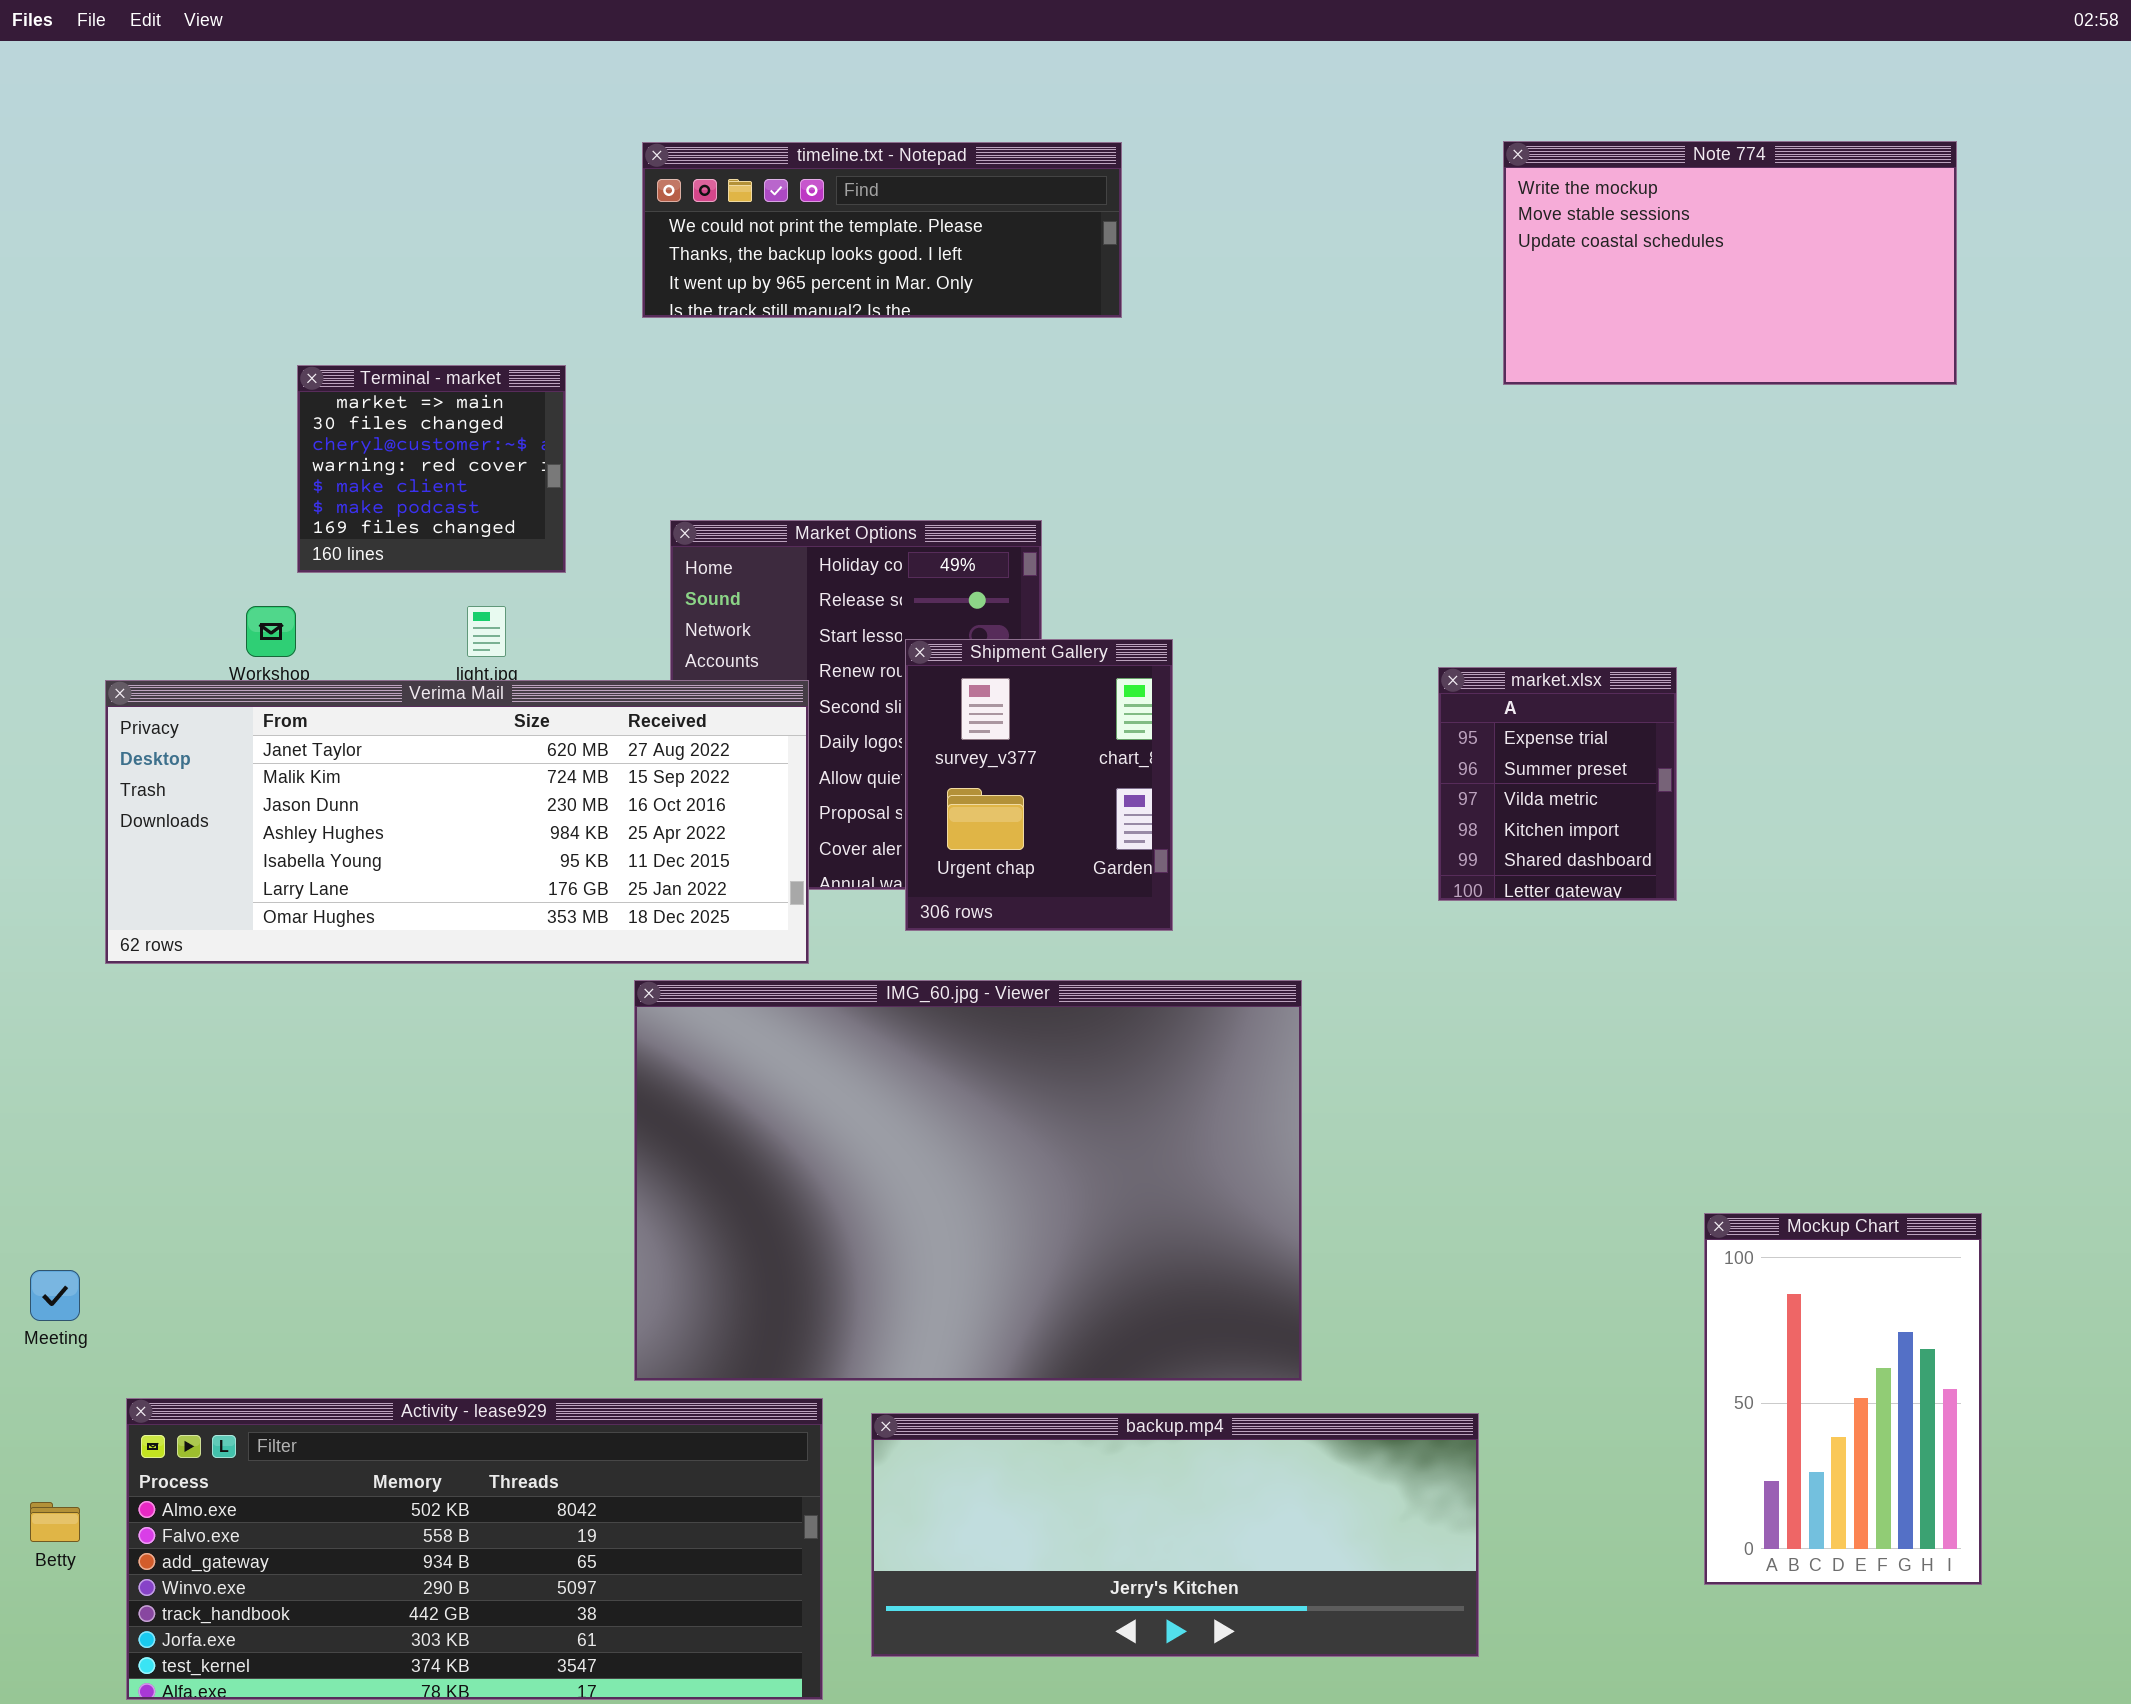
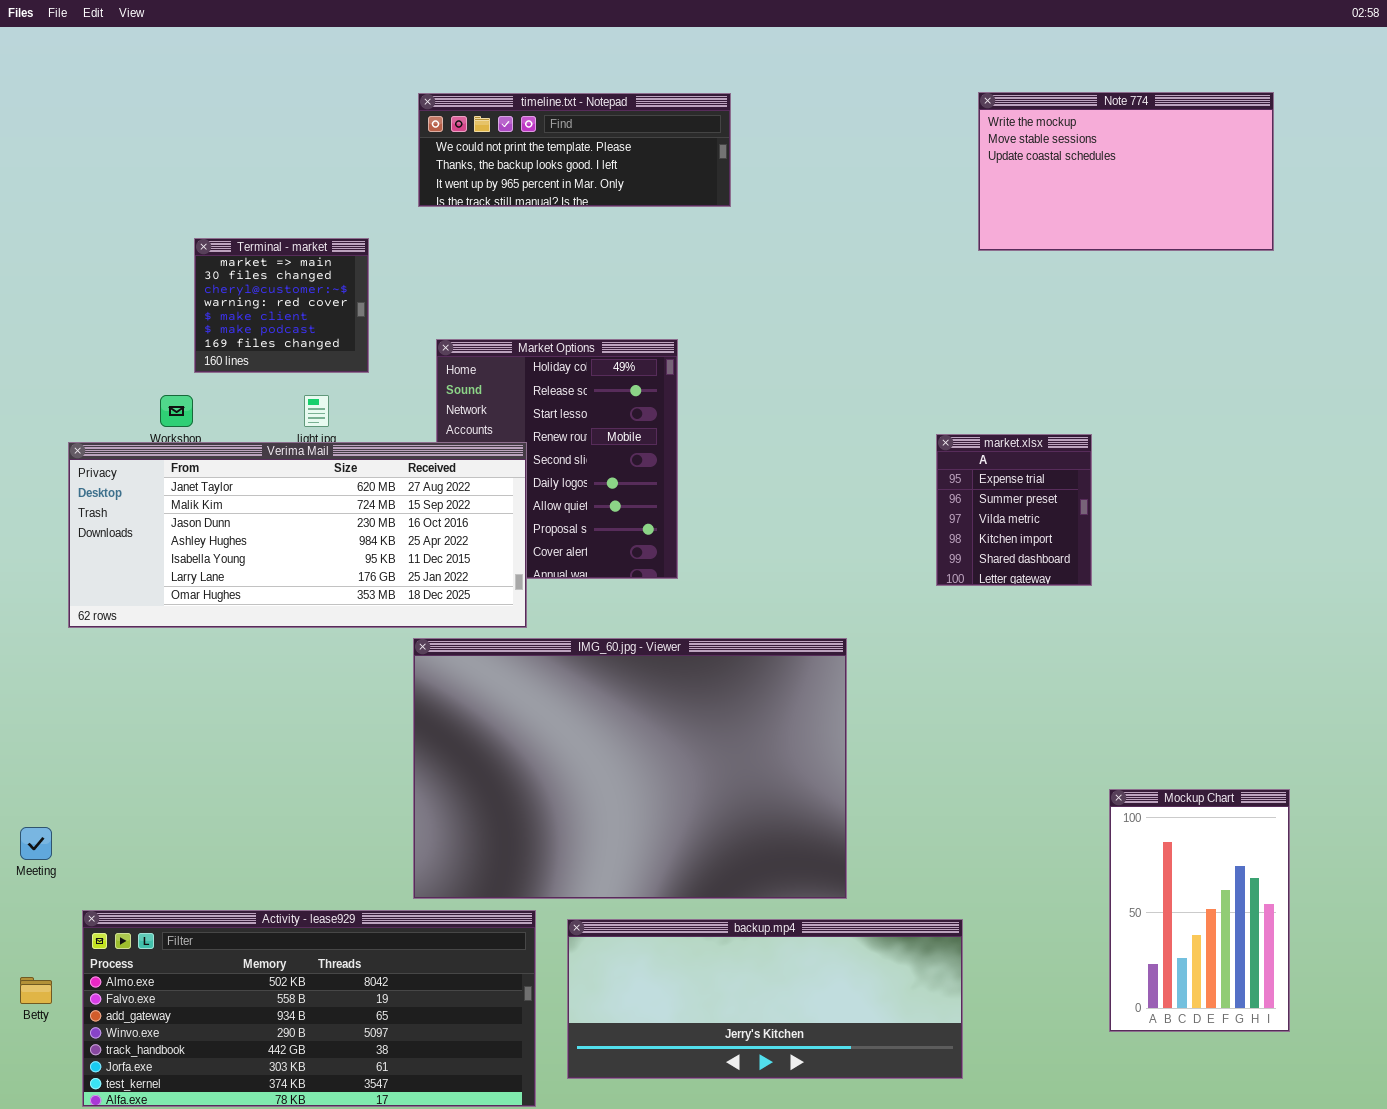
Shipment Gallery: [905,639,1173,931] -> none, closed

